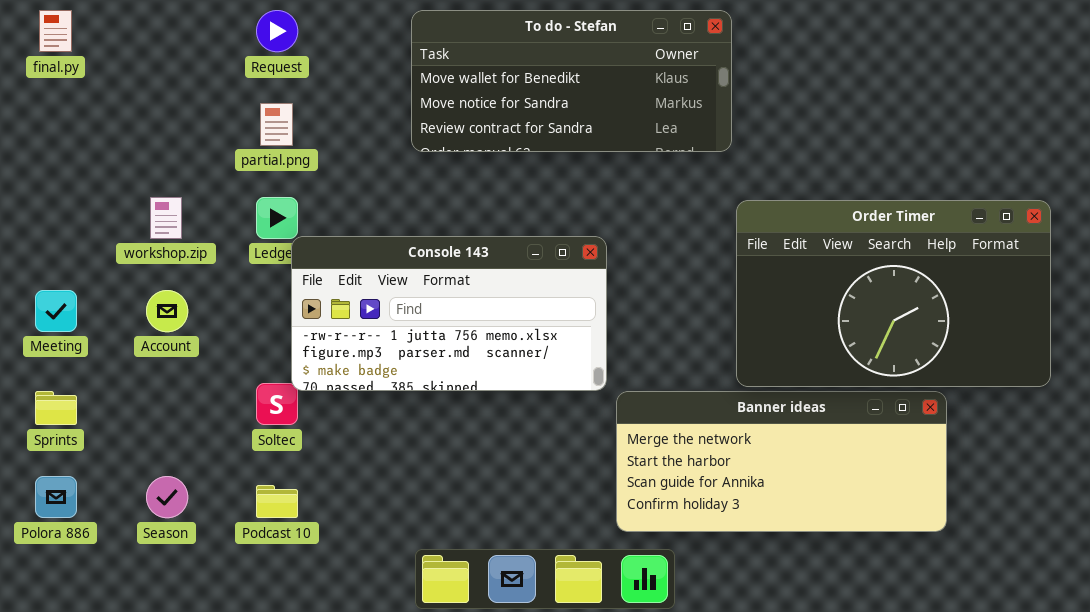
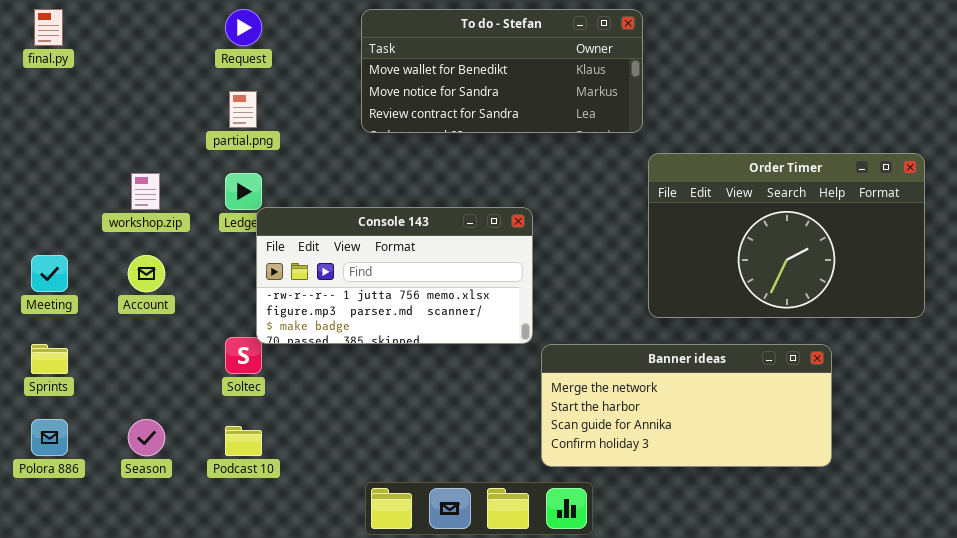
Order Timer: [736,200,1051,387] -> [648,153,925,318], moved

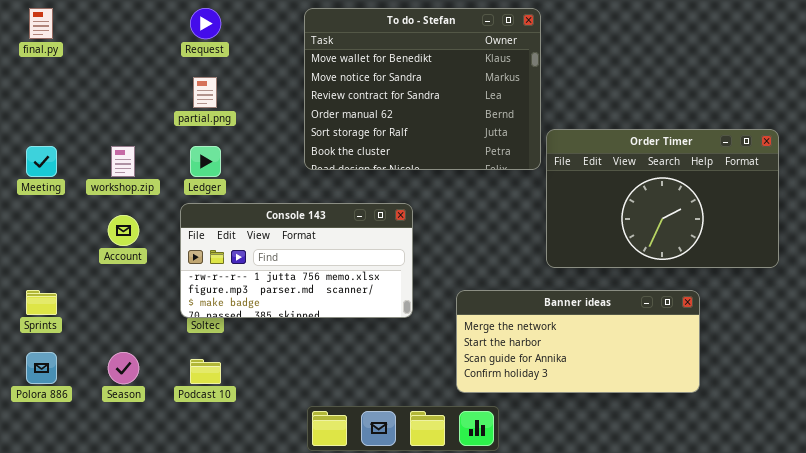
To do - Stefan: [361,9,643,133] -> [304,8,541,170], resized
Console 143: [256,207,533,344] -> [180,203,413,318], moved
Meeting: [31,255,68,292] -> [26,146,57,177], moved

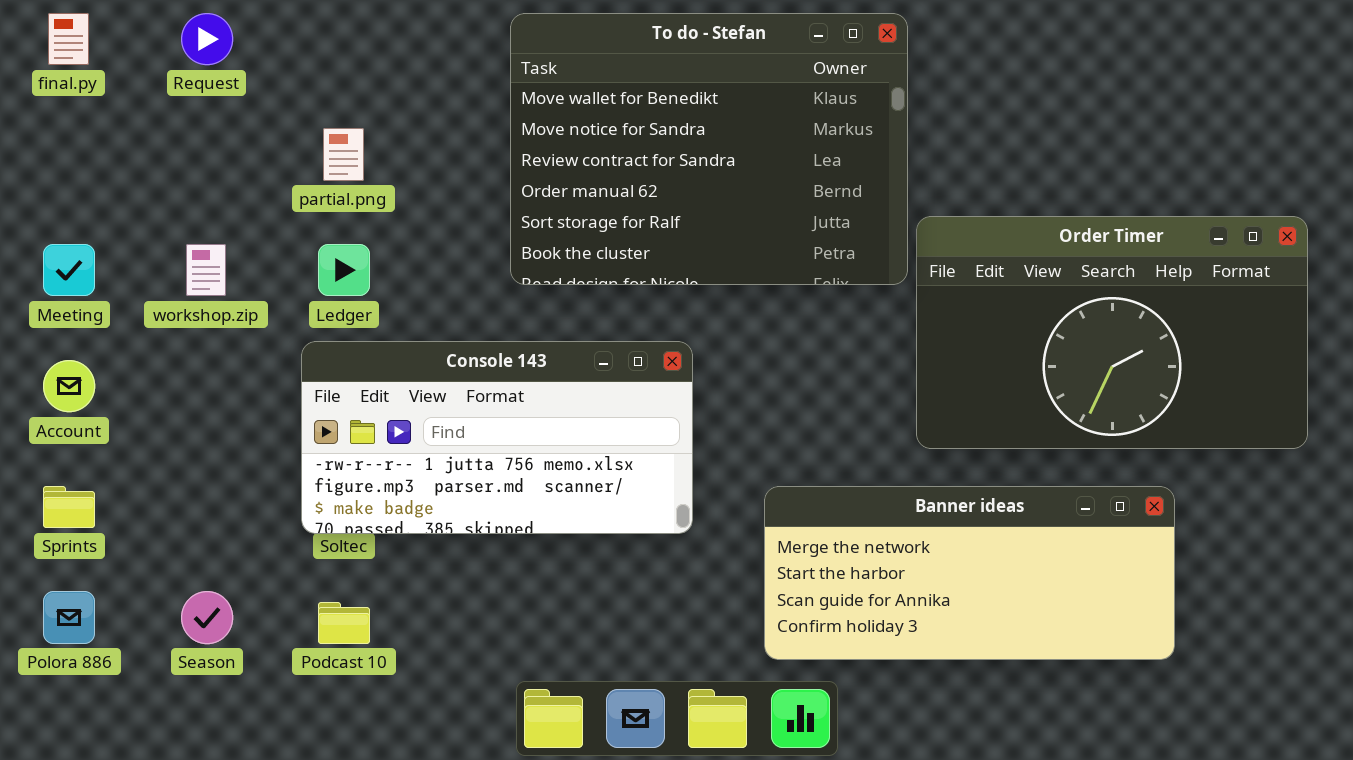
Request: [190,8,221,39] -> [181,13,233,65], moved
Account: [108,215,139,246] -> [43,360,95,412], moved

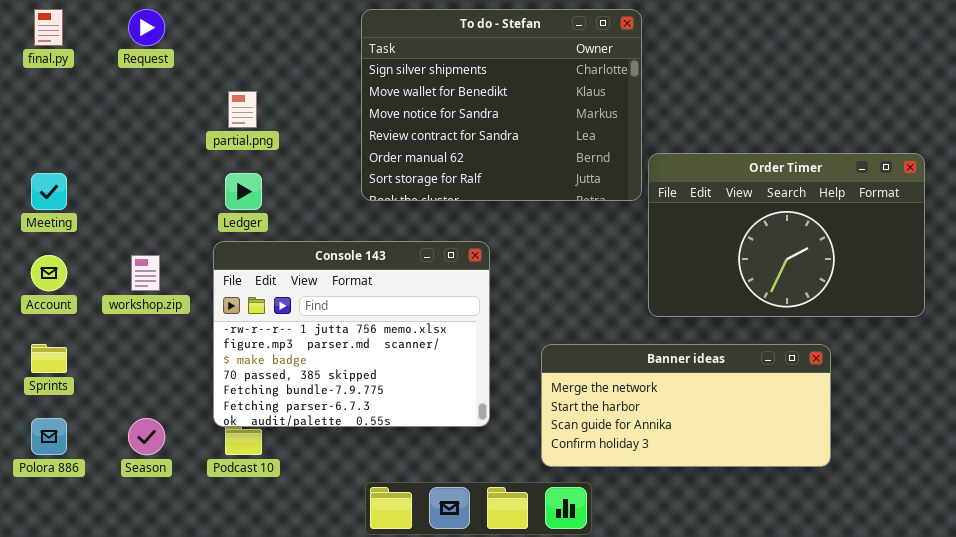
To do - Stefan: [510,13,908,285] -> [361,9,642,201], scrolled up 1 row
workshop.zip: [186,244,226,296] -> [131,255,160,291], moved
Console 143: [301,341,693,534] -> [213,241,490,427], resized

